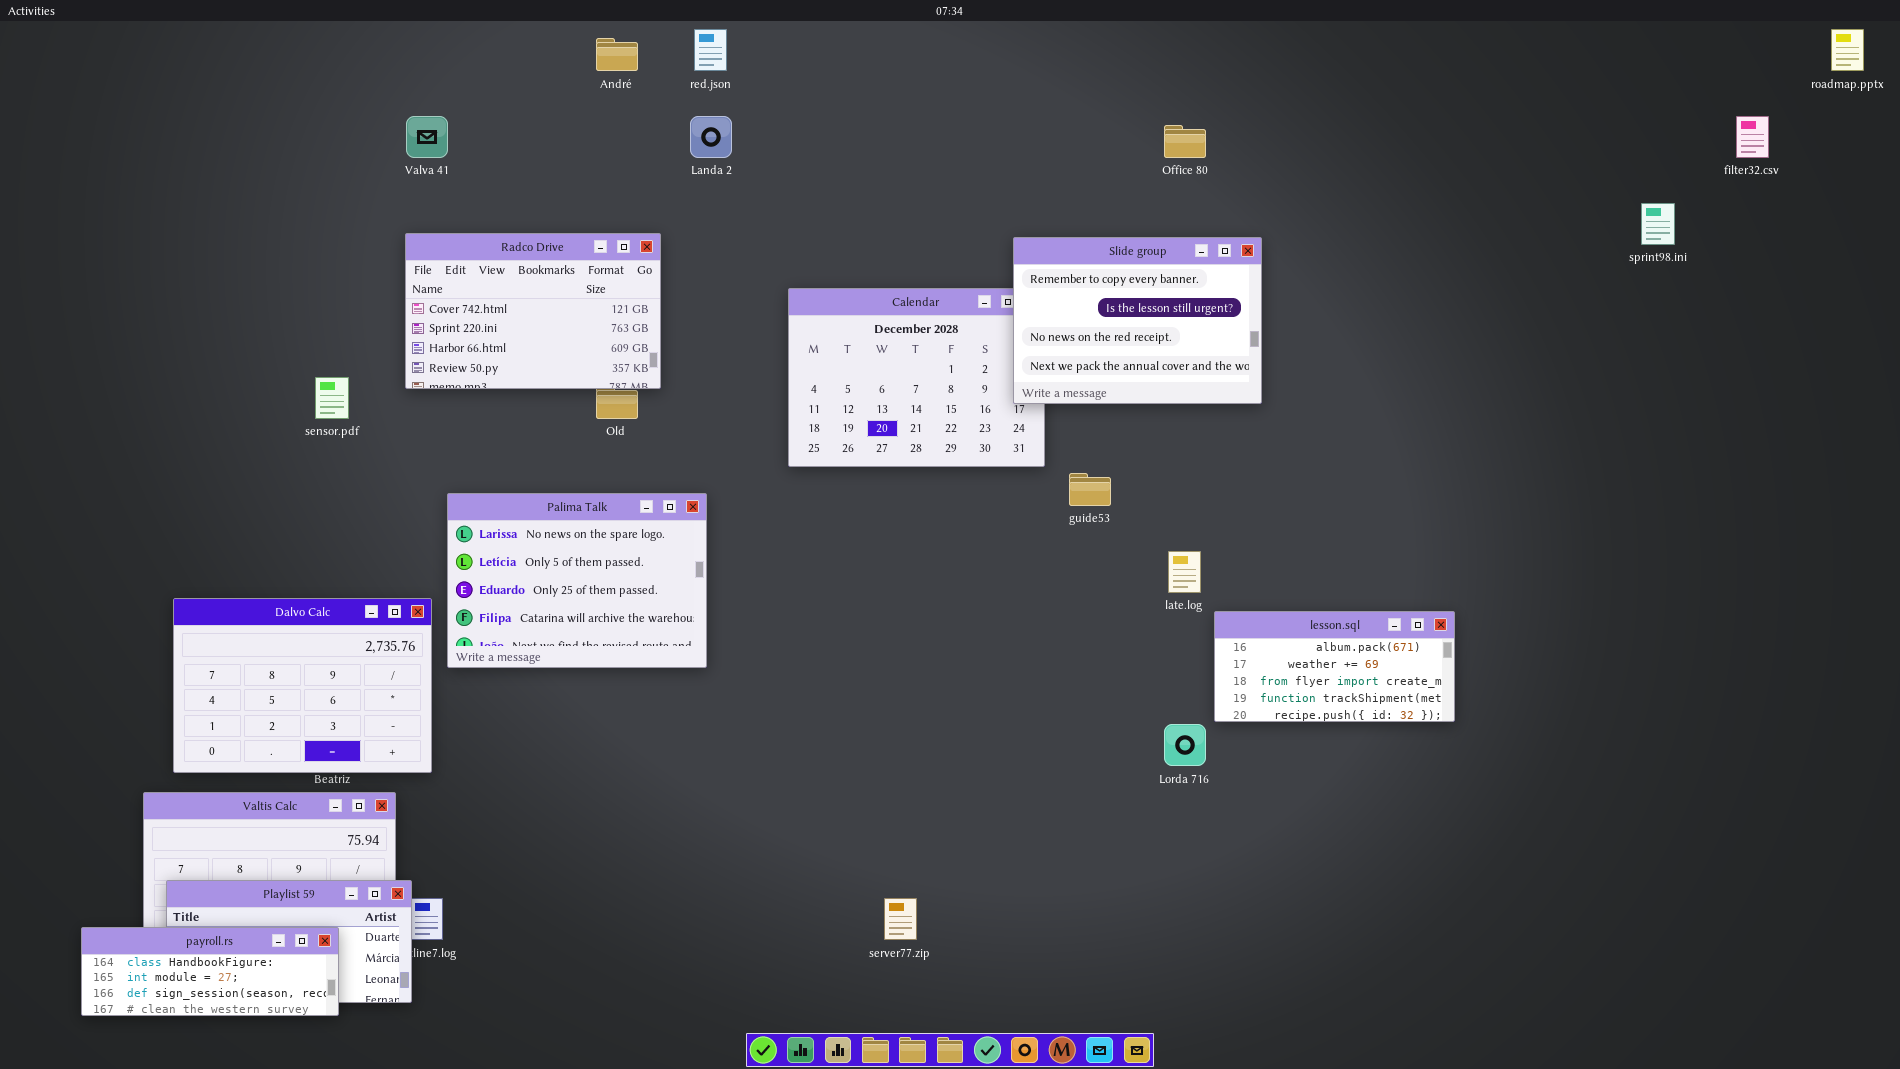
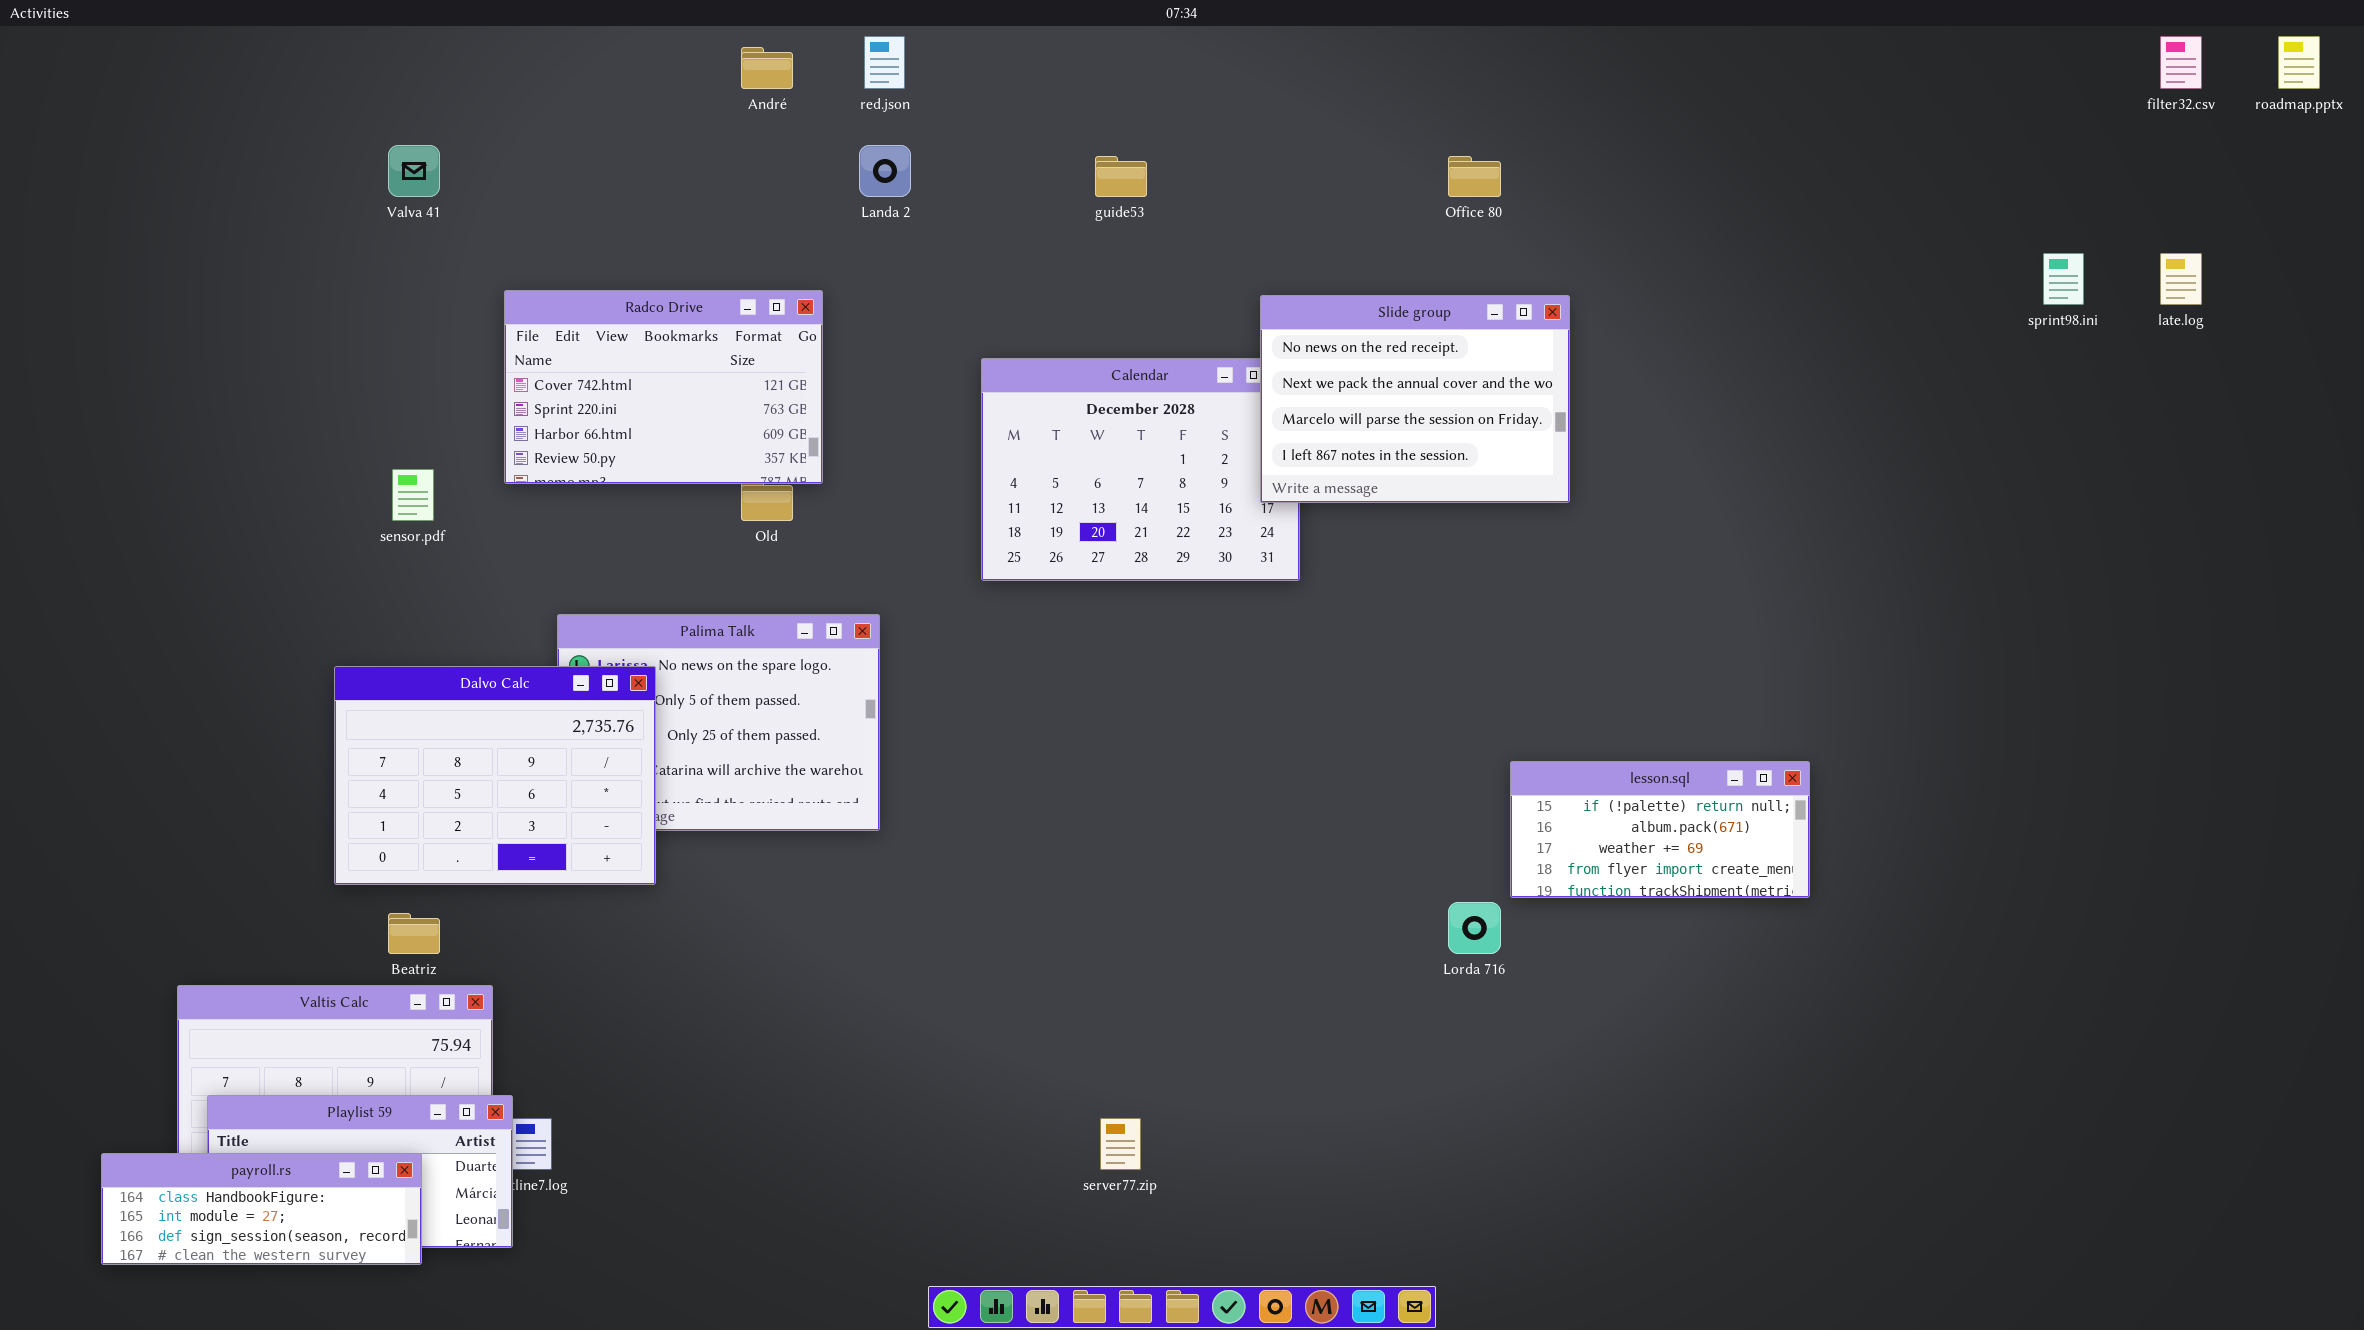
Valva 41: [406,116,448,158] -> [388,145,440,197], moved
filter32.csv: [1736,116,1769,158] -> [2160,36,2202,89], moved
Slide group: [1013,237,1262,404] -> [1260,295,1570,503], scrolled down 2 rows
guide53: [1069,473,1111,506] -> [1095,156,1147,197], moved
late.log: [1168,551,1201,593] -> [2160,253,2202,305], moved
Dalvo Calc: [173,598,432,773] -> [334,666,656,885], moved
lesson.sql: [1214,611,1455,722] -> [1510,761,1810,898], scrolled up 1 row

